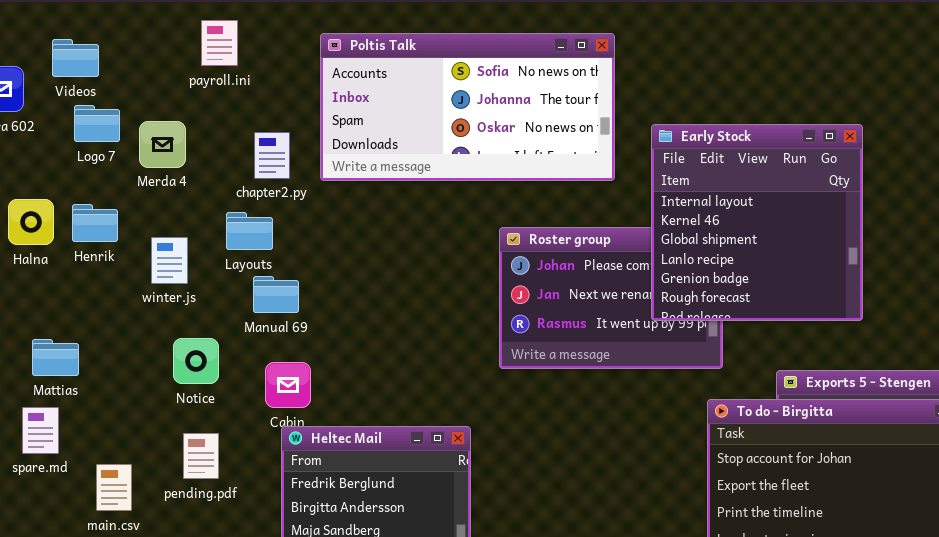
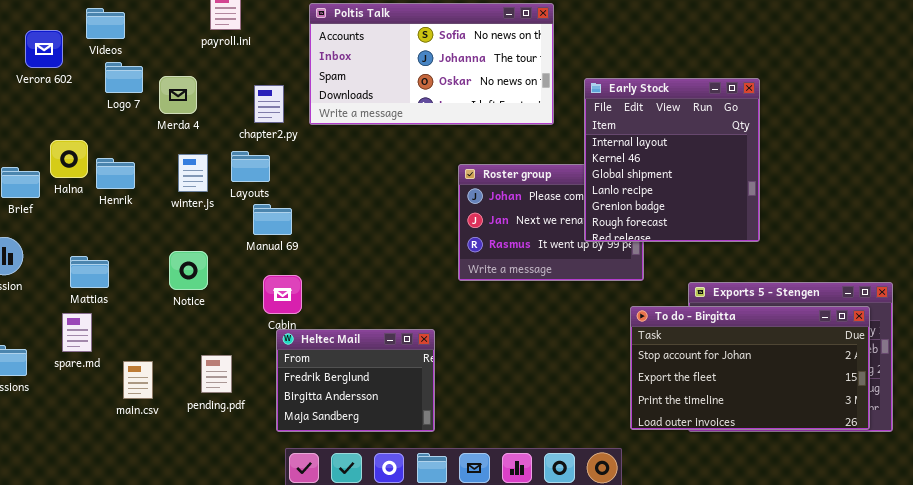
Henrik: [72,204,118,242] -> [96,158,135,189], moved
winter.js: [151,237,188,284] -> [178,154,208,192], moved
Notice: [173,338,219,384] -> [169,251,208,290], moved
pending.pdf: [183,433,219,479] -> [201,355,232,393], moved

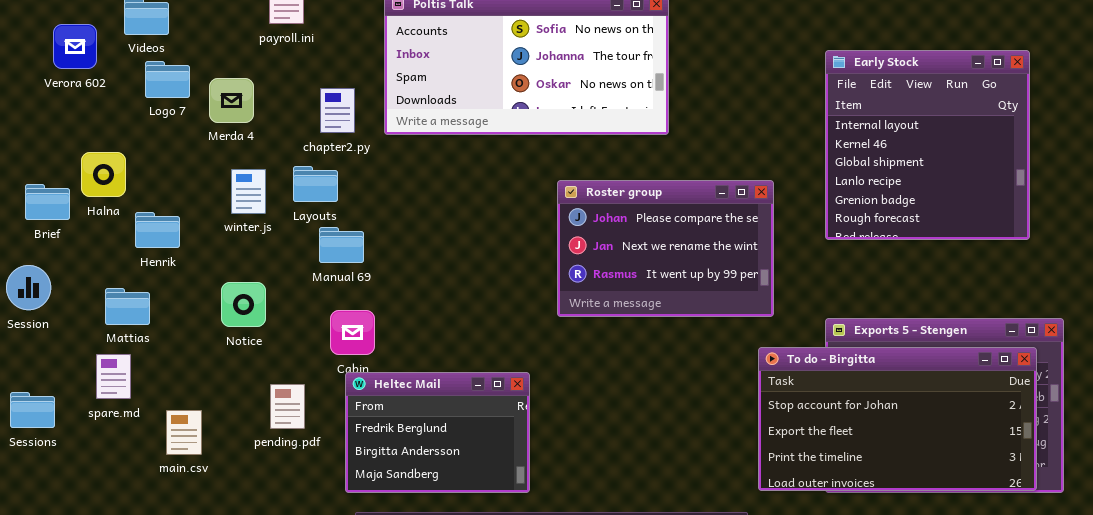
Early Stock: [584,78,760,242] -> [825,50,1030,240], moved
Henrik: [96,158,135,189] -> [135,212,180,248], moved
pending.pdf: [201,355,232,393] -> [270,384,305,429], moved

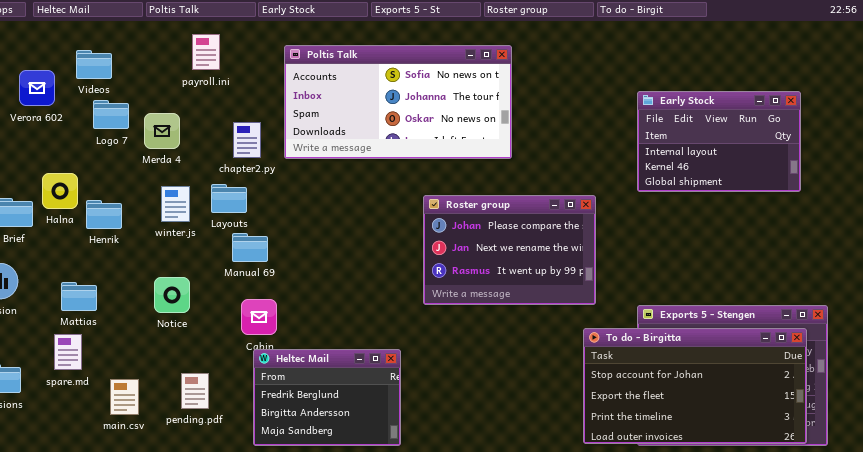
Early Stock: [825,50,1030,240] -> [637,91,801,192], resized
Henrik: [135,212,180,248] -> [86,200,122,229], moved
pending.pdf: [270,384,305,429] -> [181,373,209,409], moved

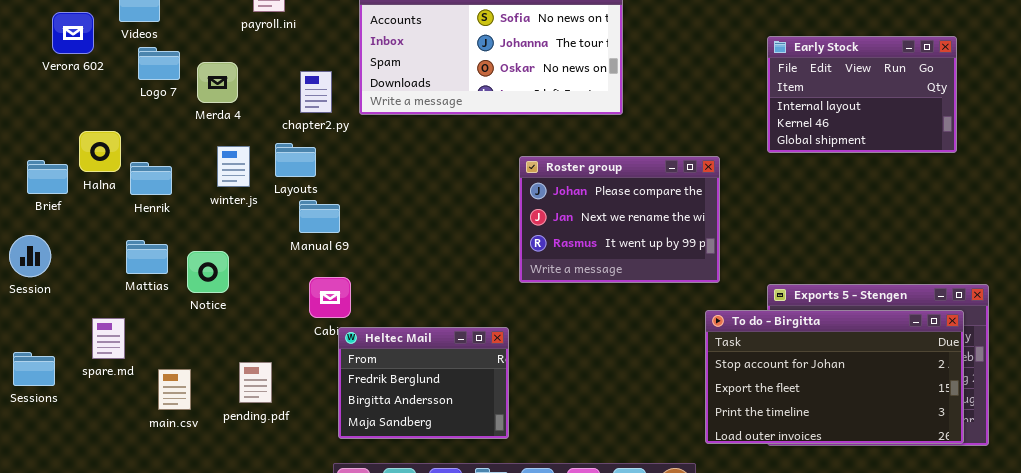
Notice: [154,277,190,313] -> [187,251,229,293], moved
Mattias: [61,282,97,311] -> [126,240,168,274], moved
Heltec Mail: [253,349,401,446] -> [338,327,509,439], moved

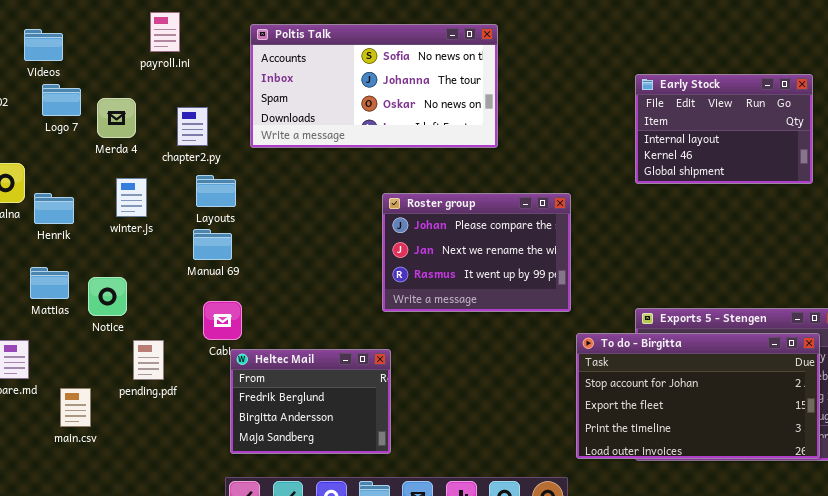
chapter2.py: [300,71,332,113] -> [177,107,208,146], moved
Layouts: [275,143,316,177] -> [196,175,236,207], moved
Roster group: [519,156,720,283] -> [382,193,571,312], moved
pending.pdf: [239,362,272,403] -> [133,340,164,380], moved

